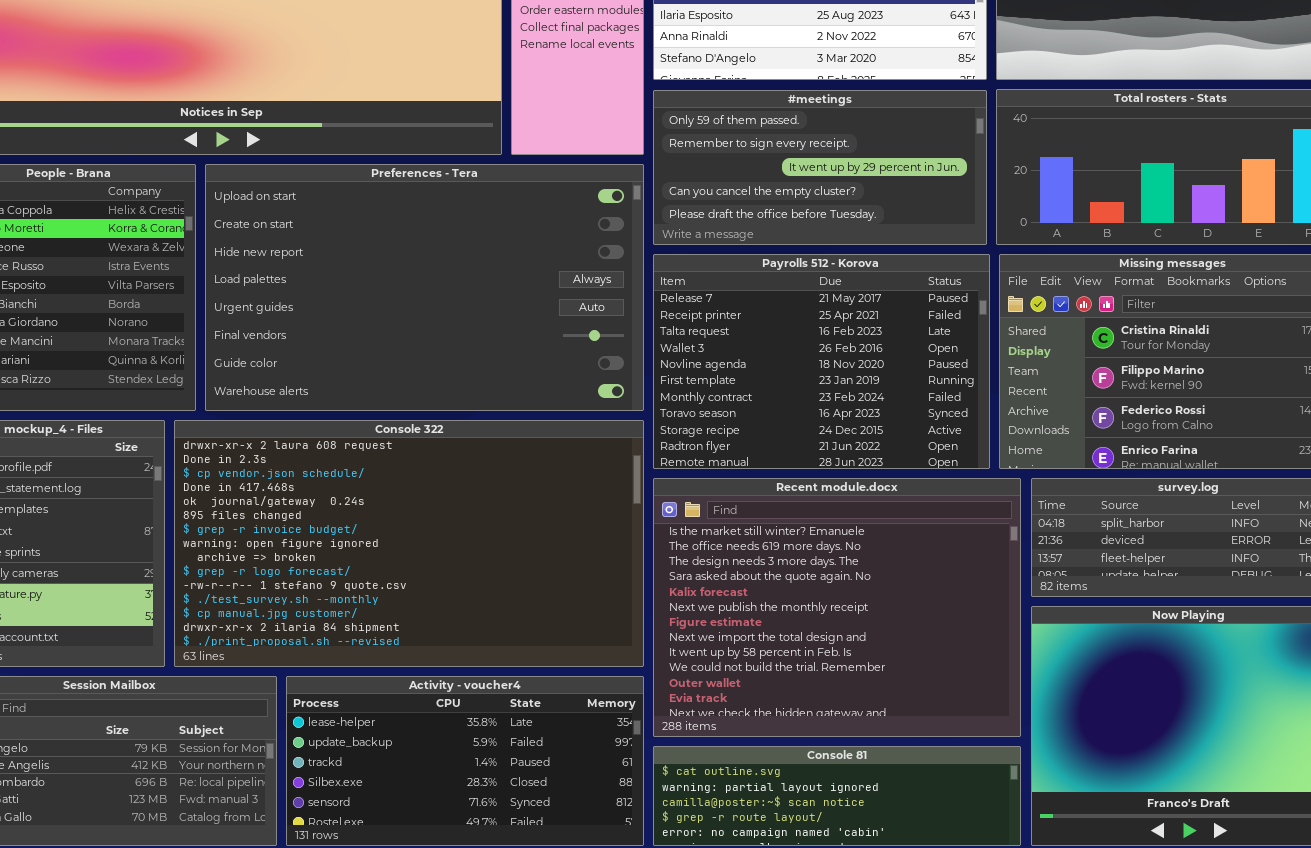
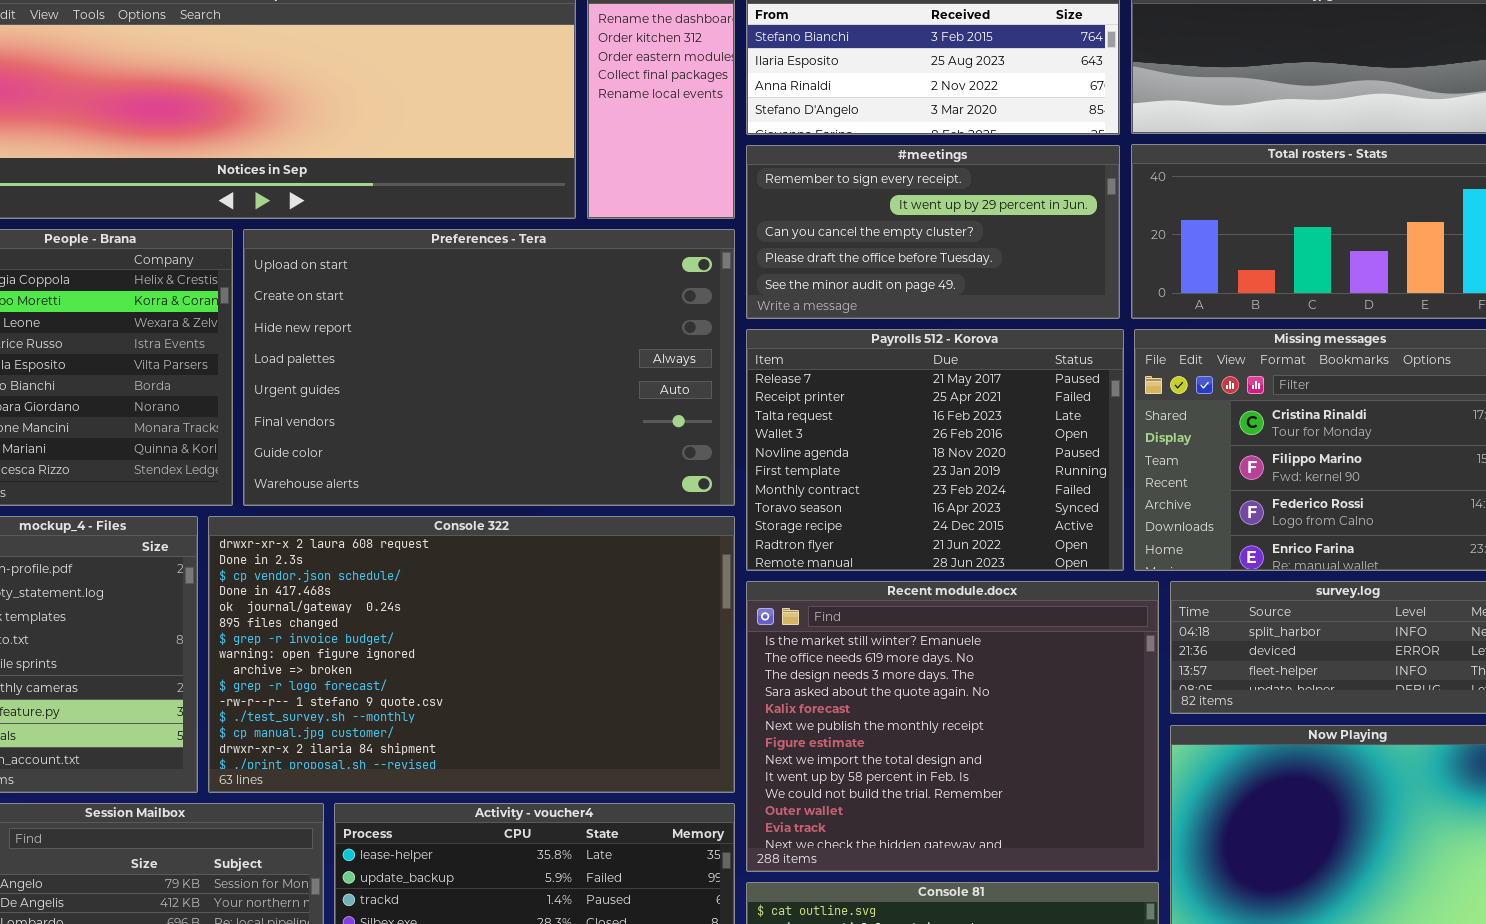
#meetings: [653,90,987,245] -> [746,145,1120,319], scrolled down 1 row

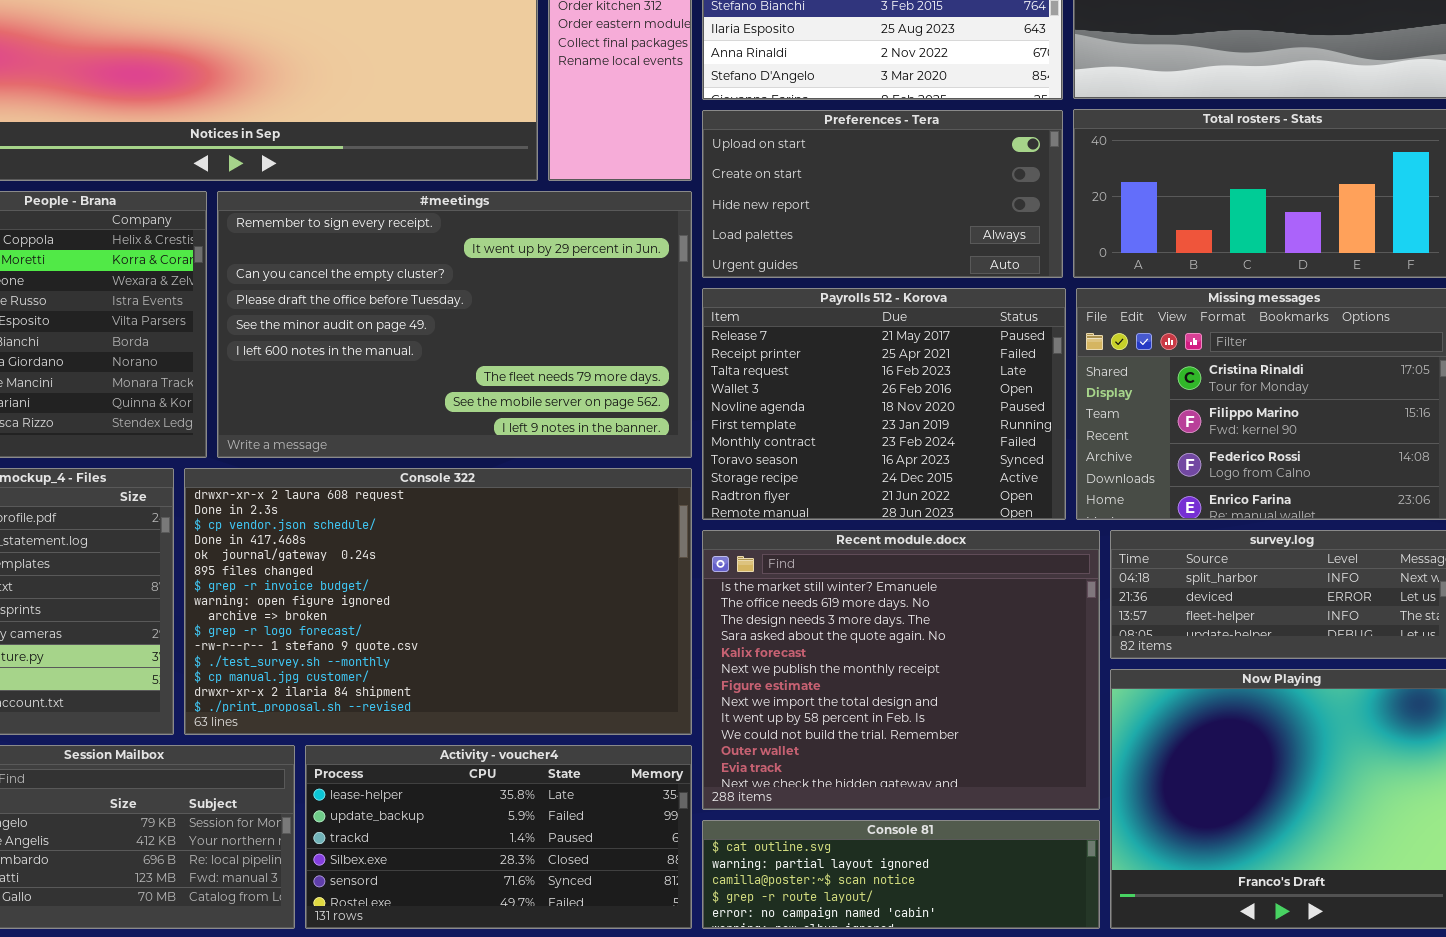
#meetings: [746,145,1120,319] -> [217,191,692,458], moved, resized
Preferences - Tera: [243,229,735,506] -> [702,110,1063,278], moved, resized

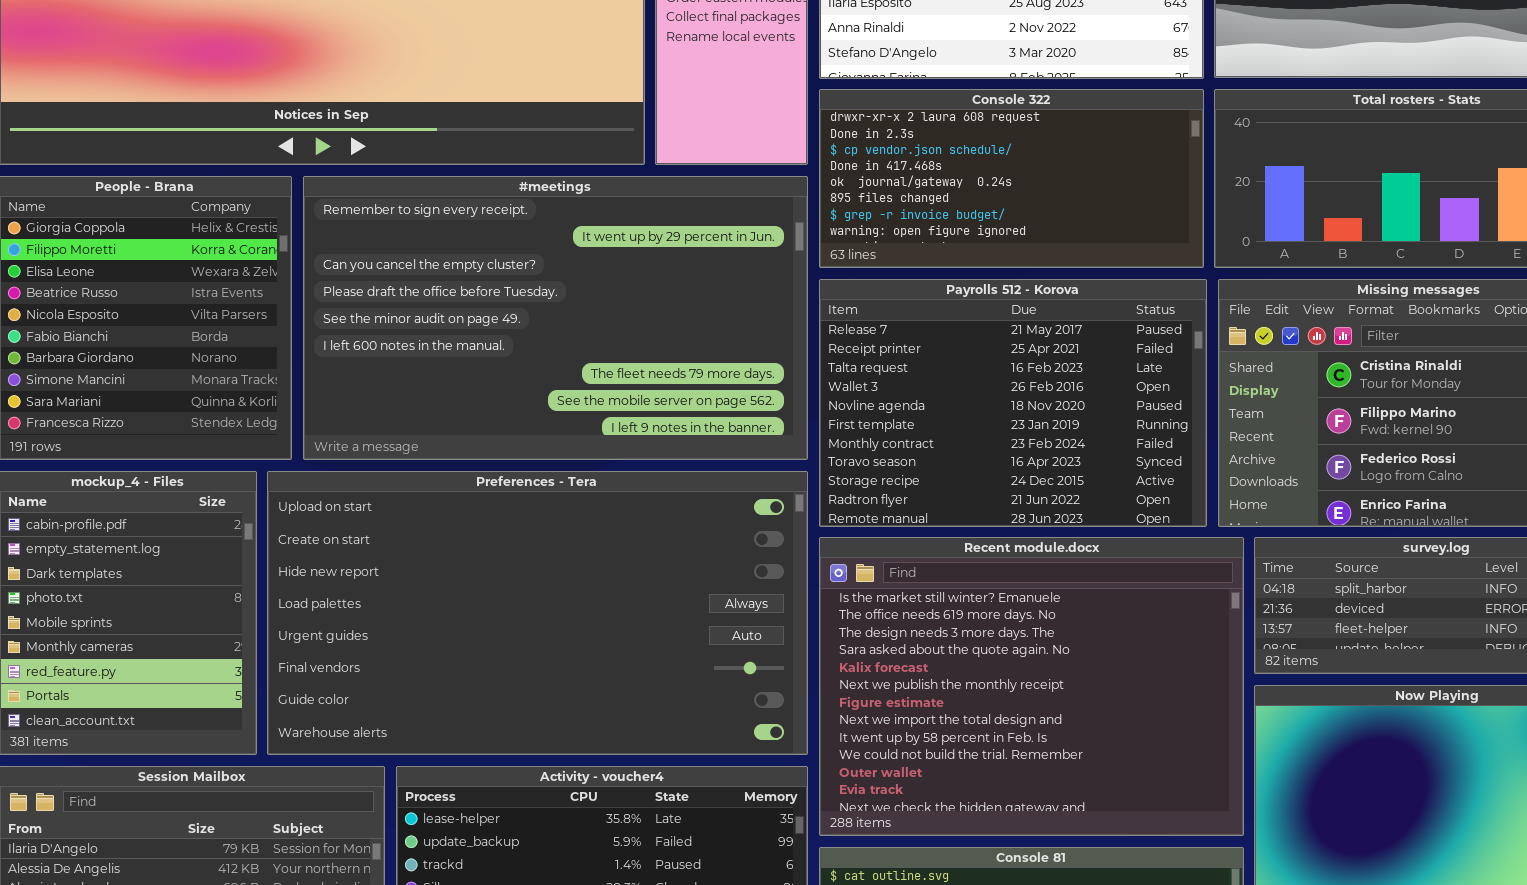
Preferences - Tera: [702,110,1063,278] -> [267,471,808,755], moved, resized
Console 322: [184,468,692,735] -> [819,89,1204,268], moved, resized

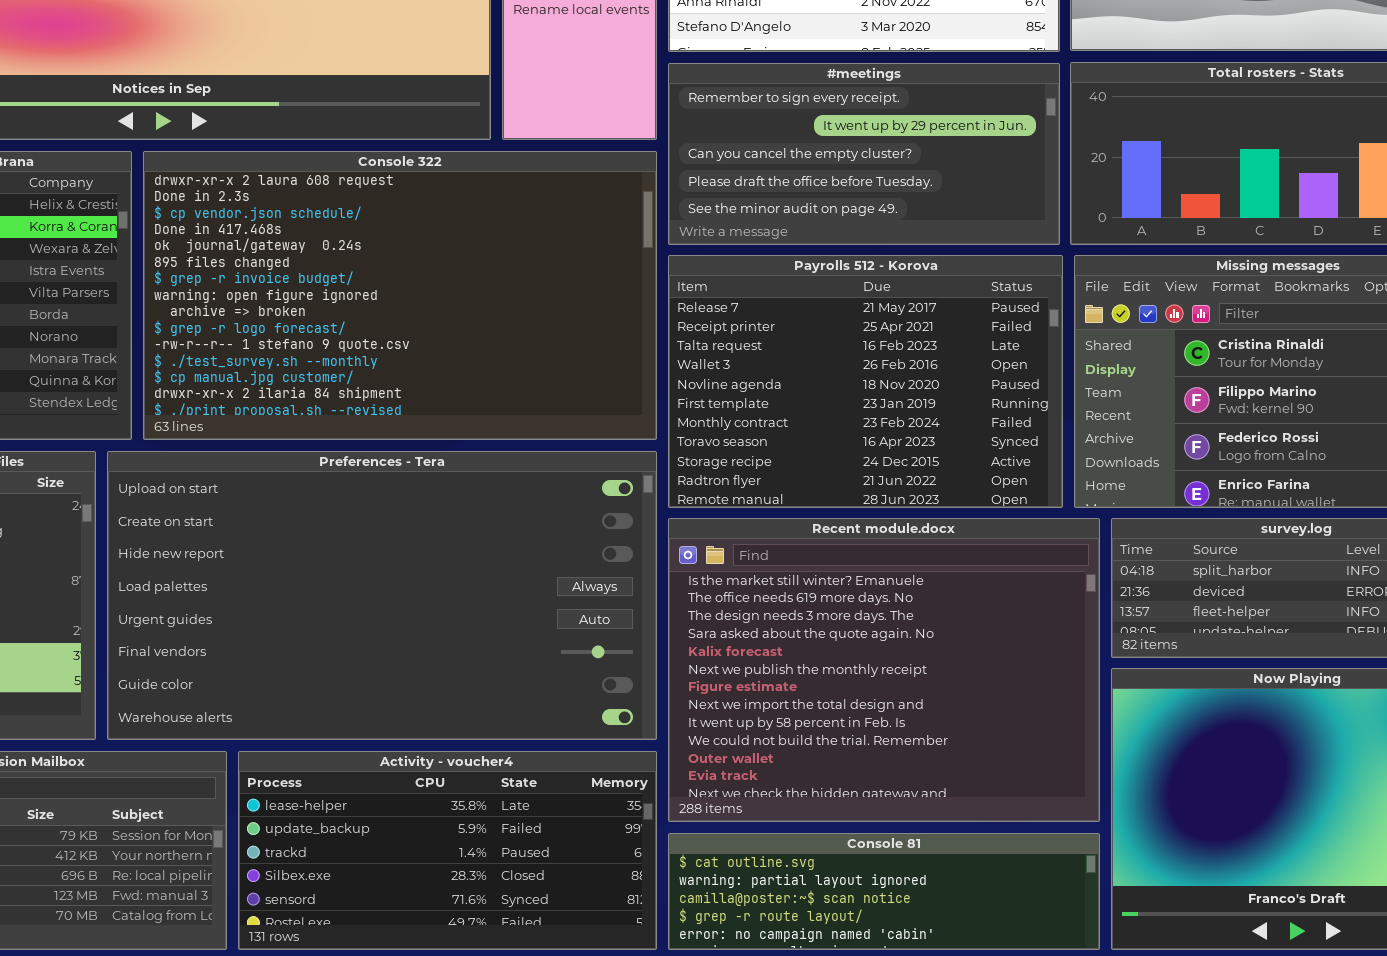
Console 322: [819,89,1204,268] -> [143,151,657,440], moved, resized
#meetings: [303,176,808,460] -> [668,63,1060,245], moved, resized

